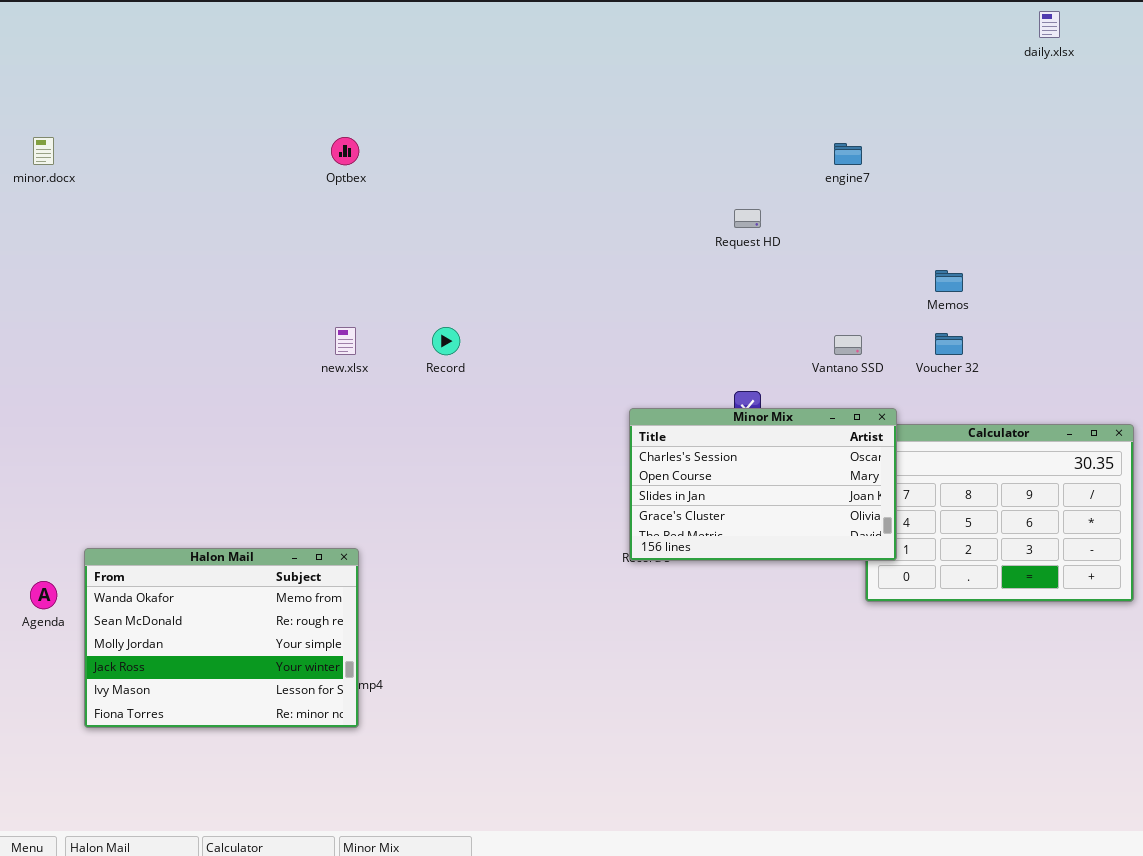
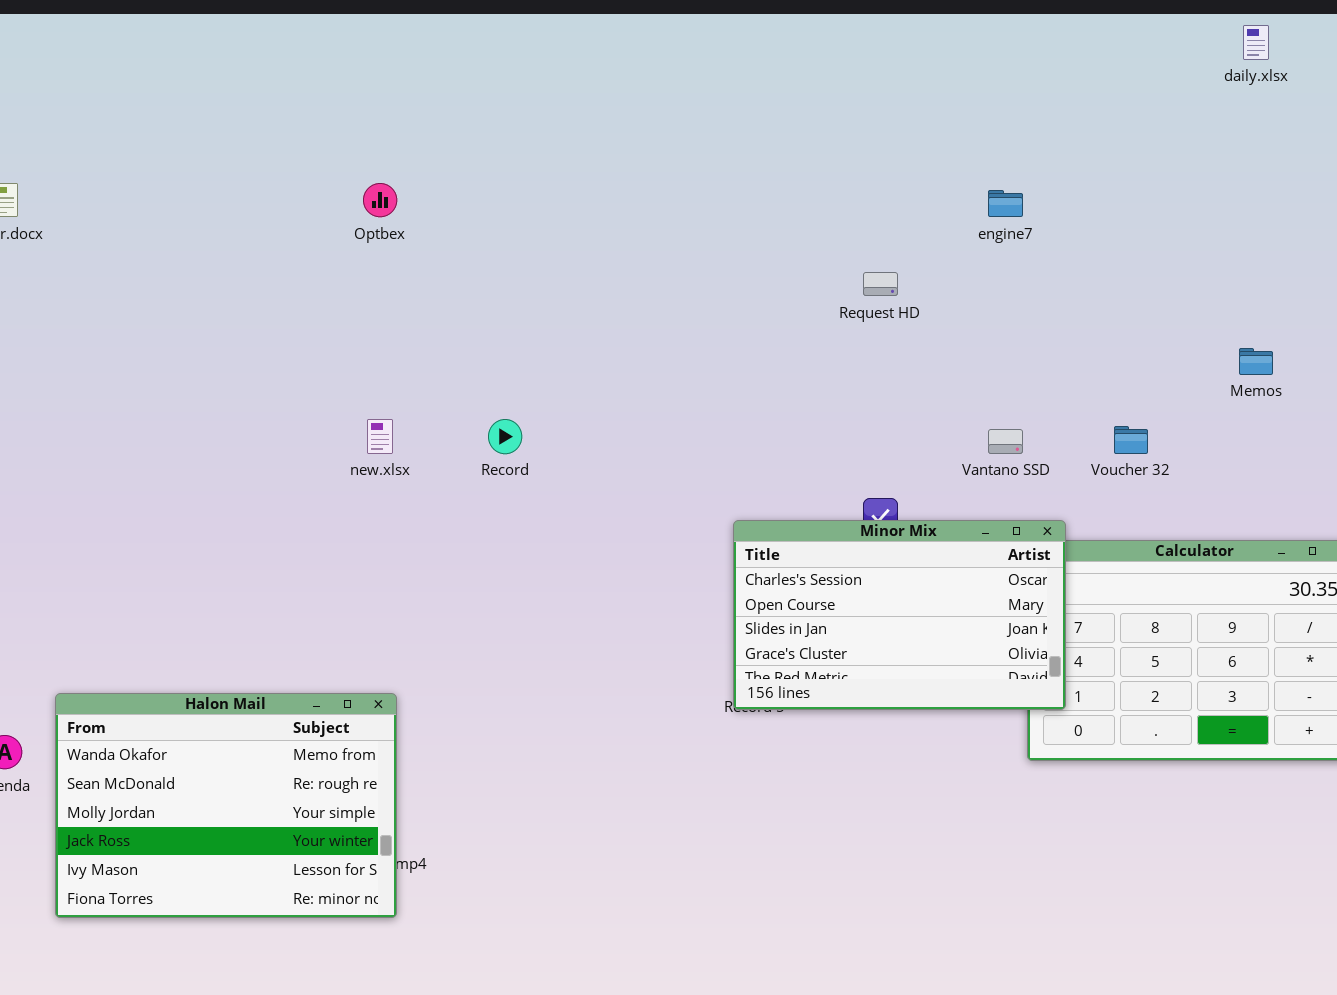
Memos: [935,270,963,292] -> [1239,348,1273,375], moved

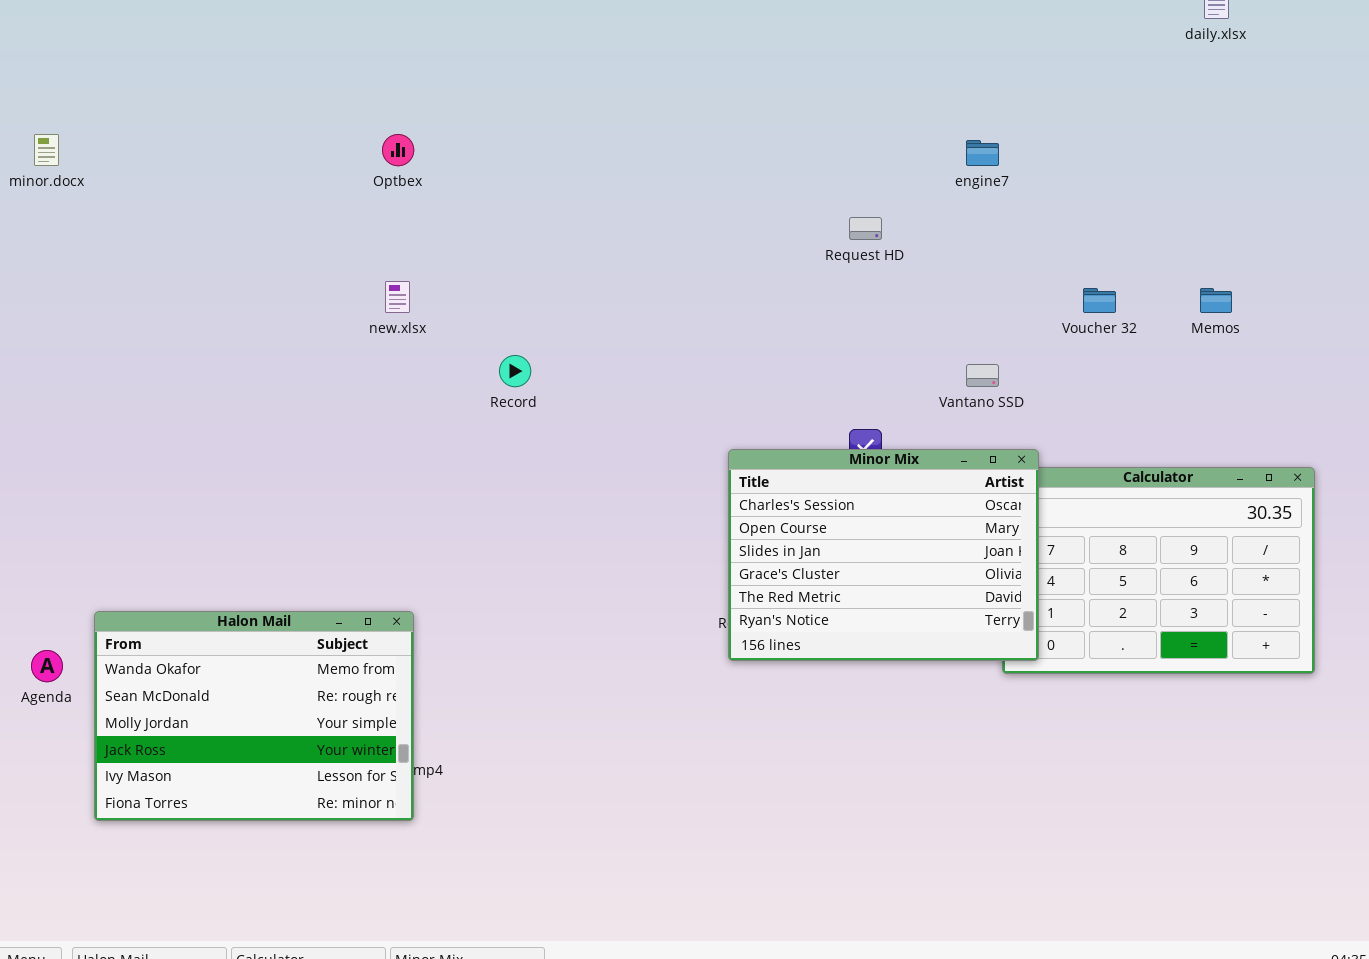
new.xlsx: [367,419,393,454] -> [385,281,410,313], moved
Voucher 32: [1114,426,1148,454] -> [1083,288,1116,313], moved
Minor Mix: [733,520,1066,710] -> [728,449,1039,661], resized

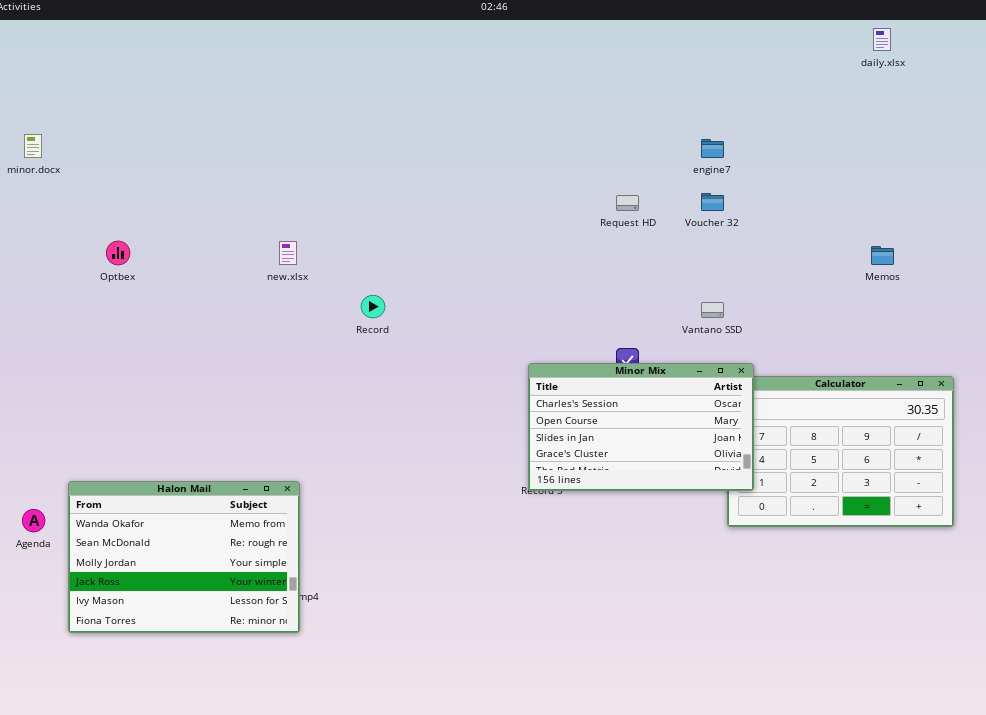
Optbex: [382,134,414,166] -> [106,241,130,265], moved
Voucher 32: [1083,288,1116,313] -> [701,193,724,211], moved
Minor Mix: [728,449,1039,661] -> [528,363,754,491], resized

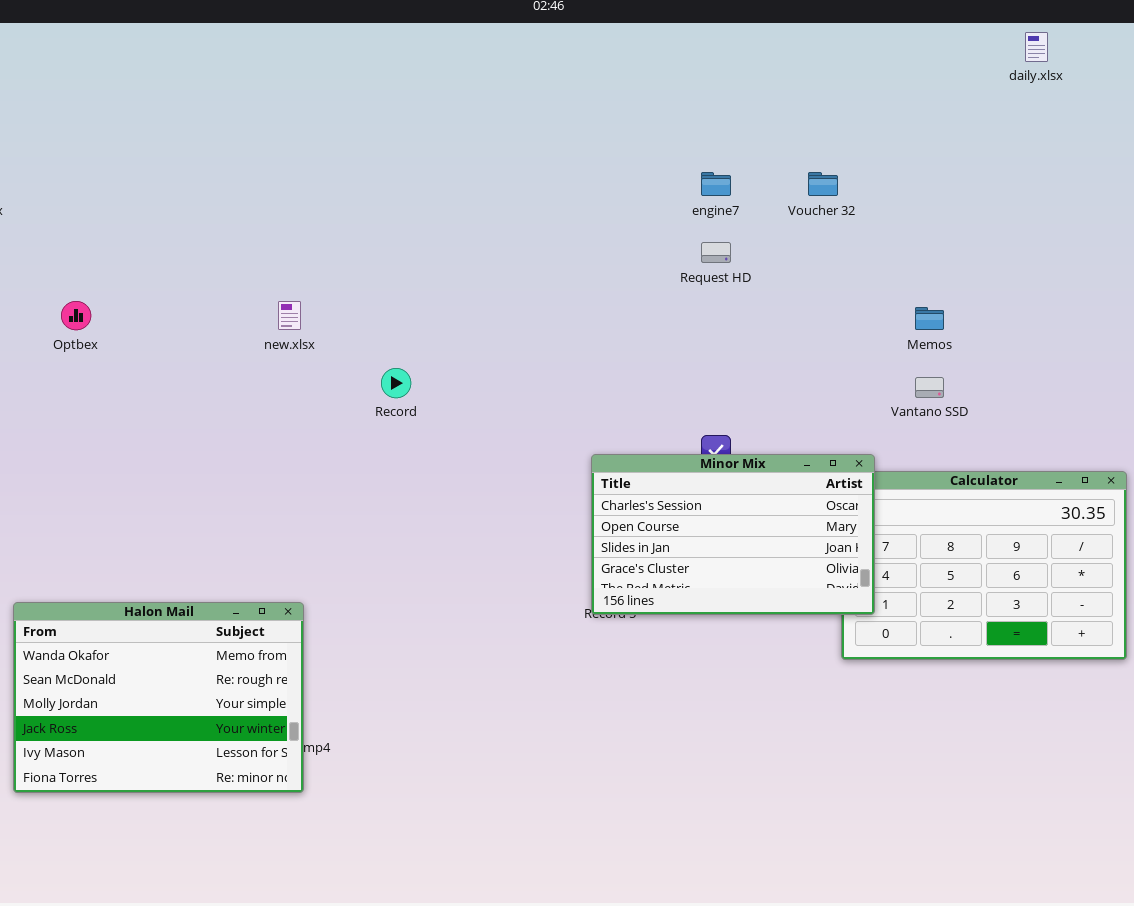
engine7: [701,139,724,158] -> [701,172,731,196], moved
Voucher 32: [701,193,724,211] -> [808,172,838,196], moved
Memos: [871,246,894,265] -> [915,307,944,330], moved
Vantano SSD: [701,302,724,318] -> [915,377,944,398], moved

